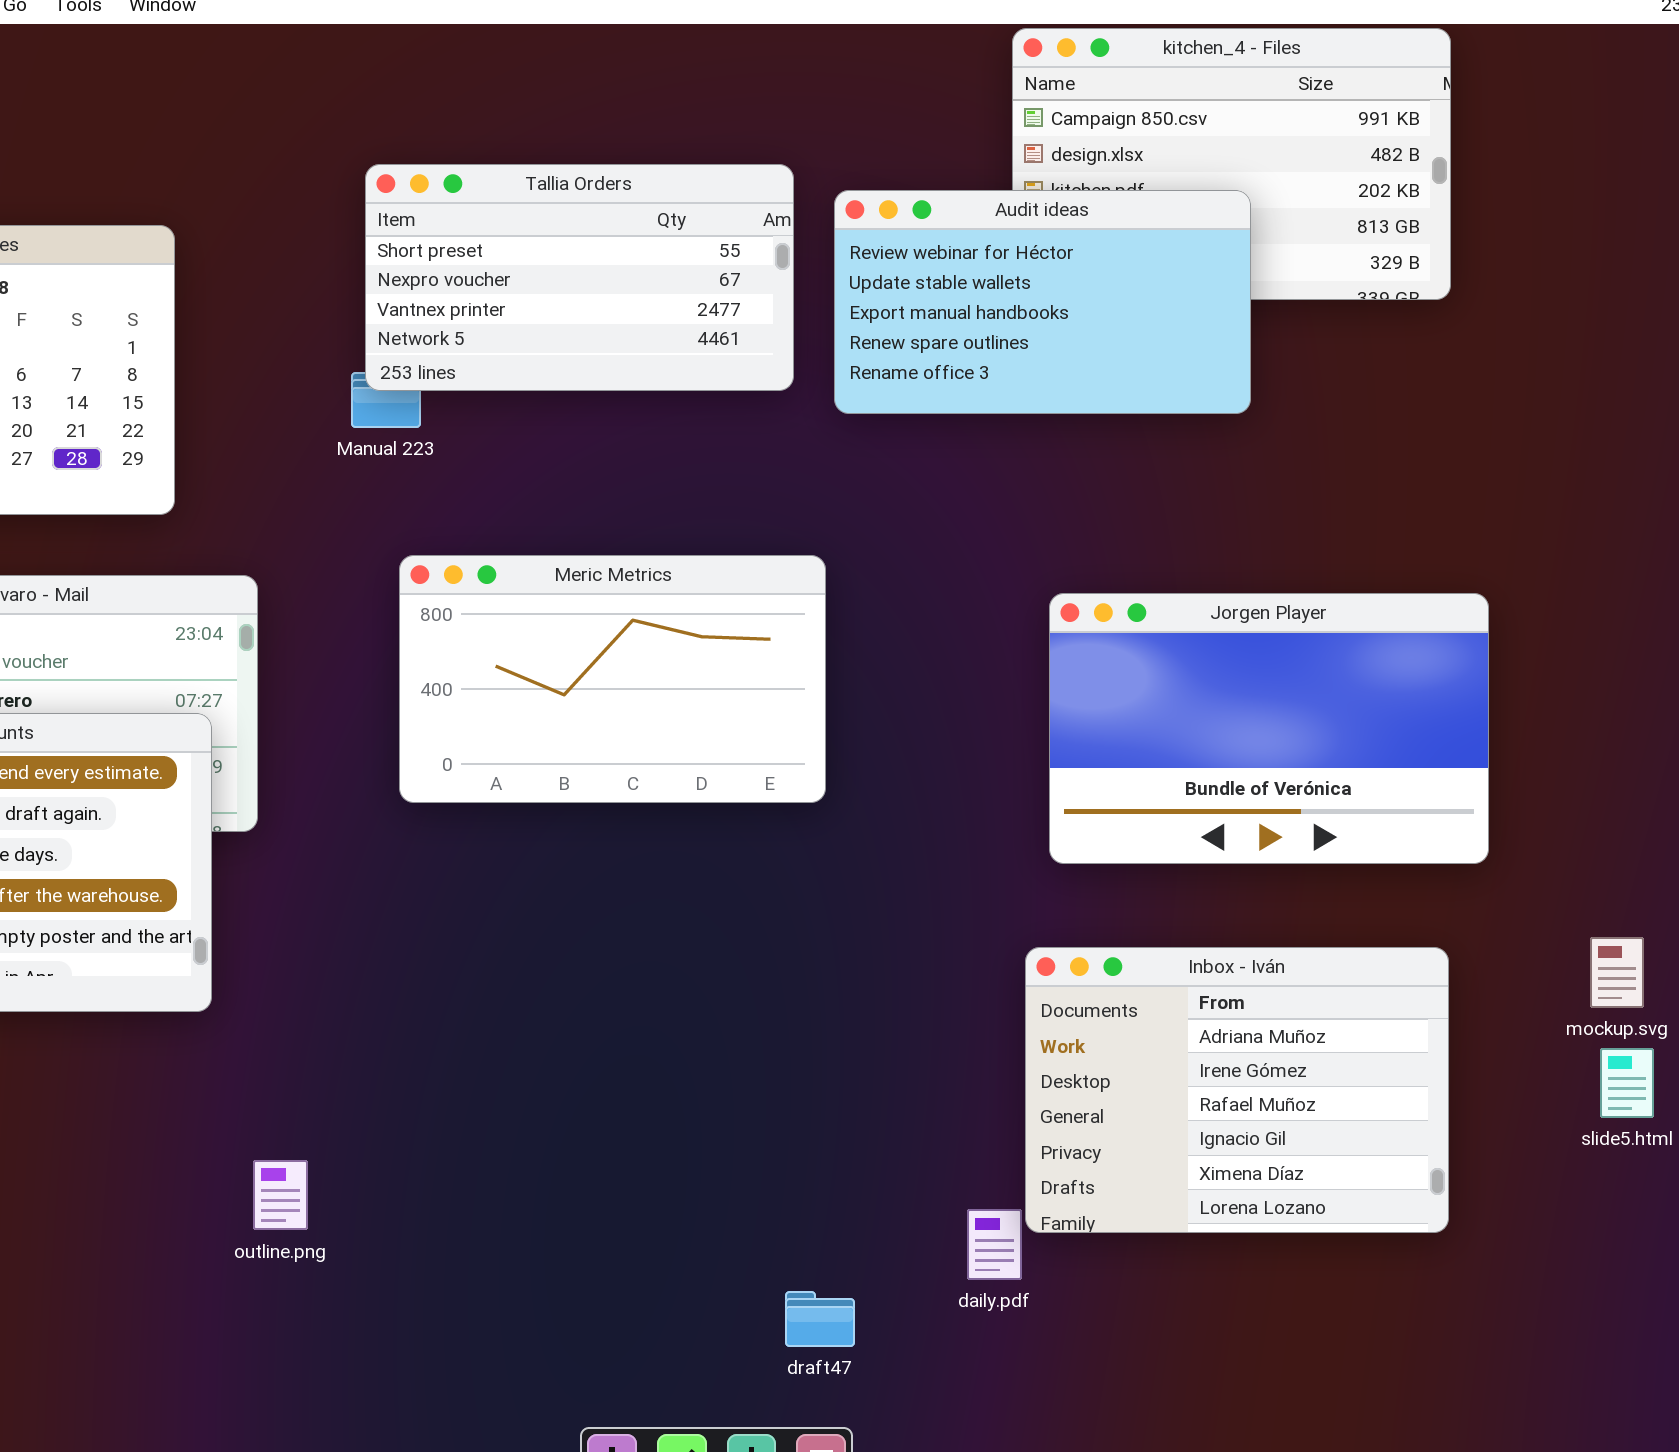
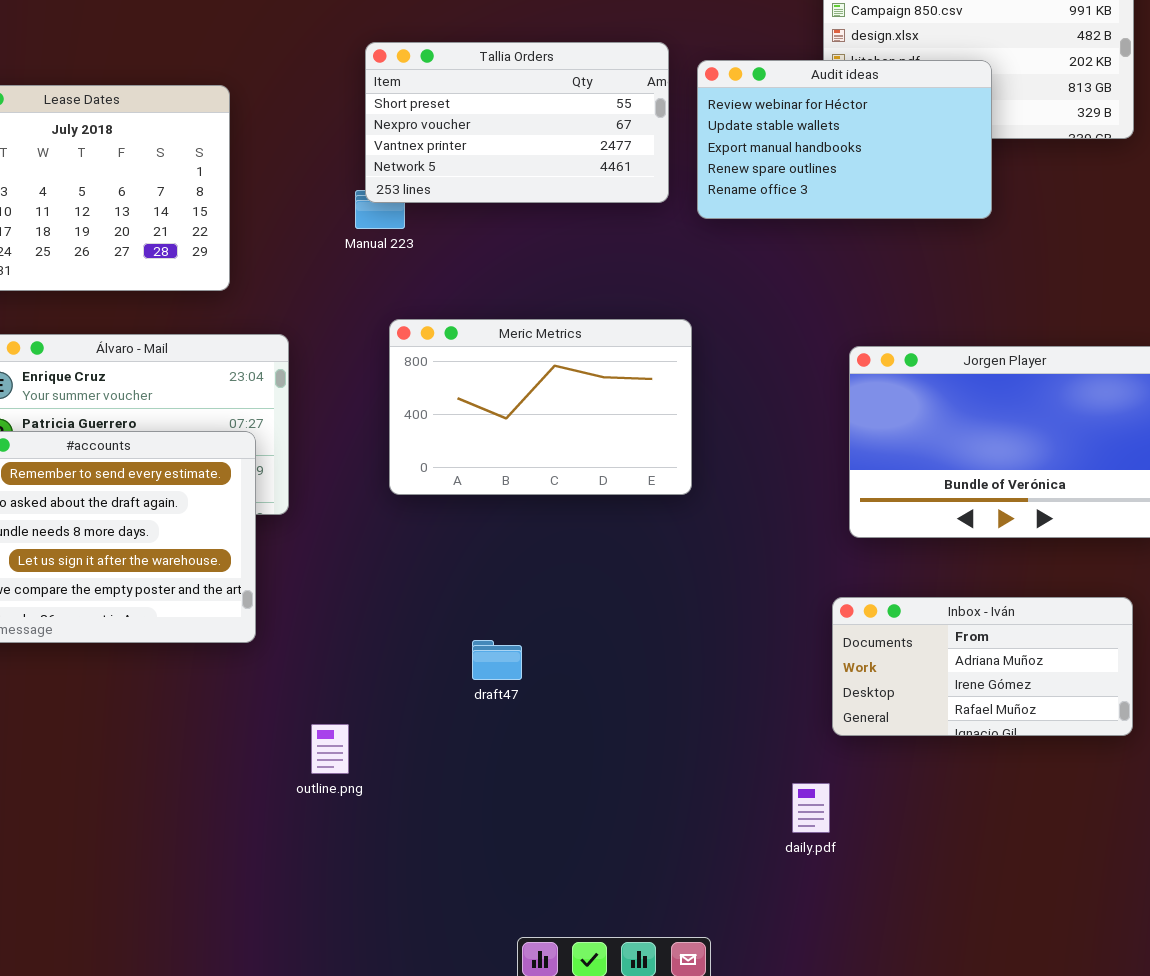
Inbox - Iván: [1025,947,1449,1233] -> [832,597,1133,736], resized
outline.png: [253,1160,308,1230] -> [311,724,349,774], moved
draft47: [785,1291,855,1347] -> [472,640,522,680], moved

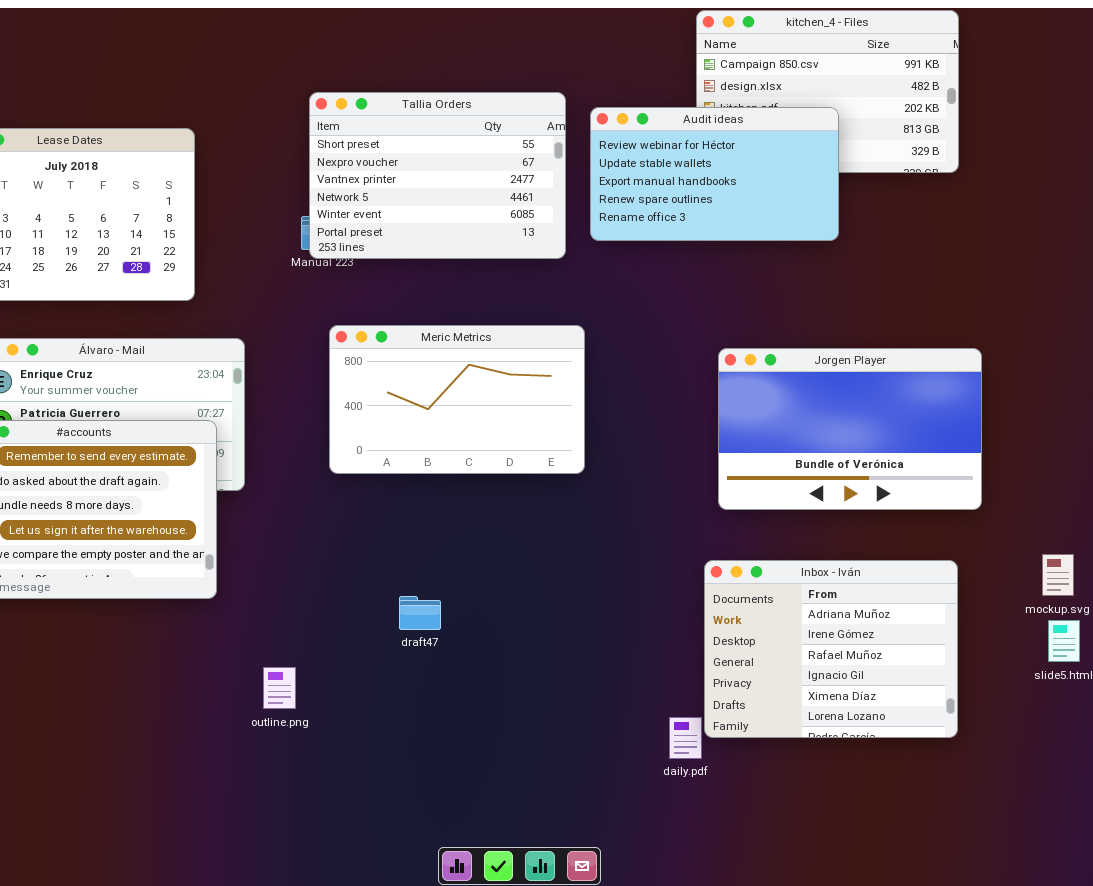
Tallia Orders: [365,42,669,203] -> [309,92,566,259], resized
Inbox - Iván: [832,597,1133,736] -> [704,560,958,738], resized

